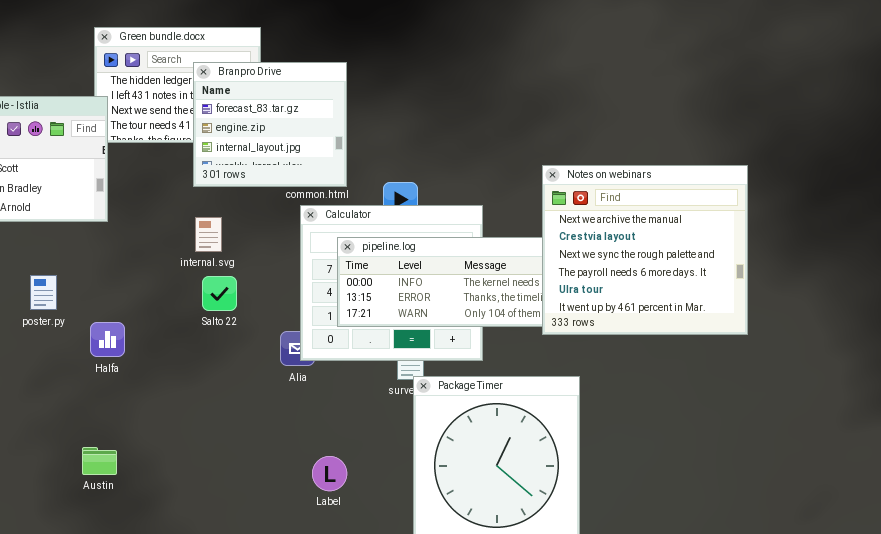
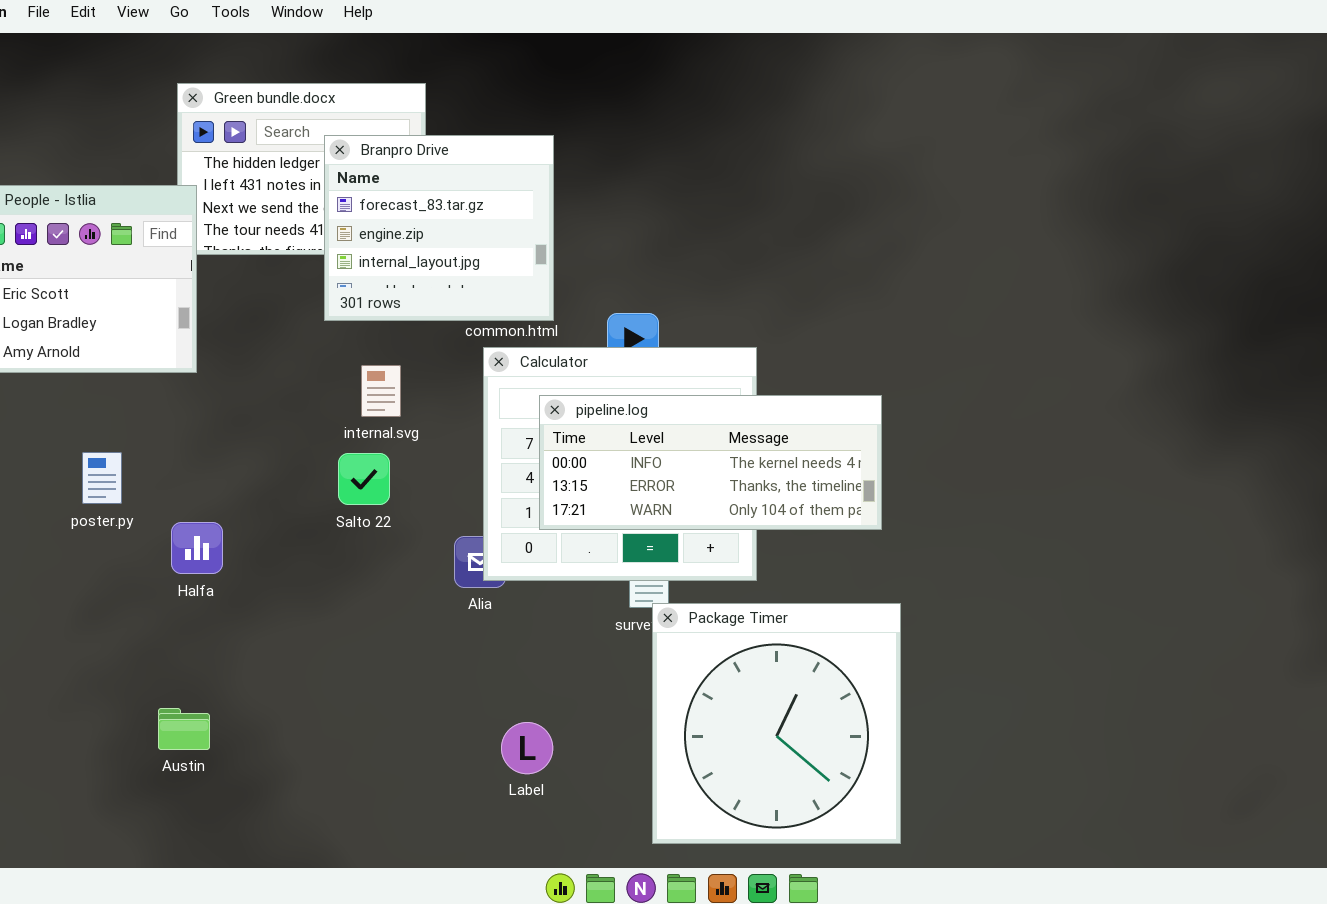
Notes on webinars: [542,165,748,335] -> none, closed
internal.svg: [195,217,222,252] -> [361,365,401,417], moved

